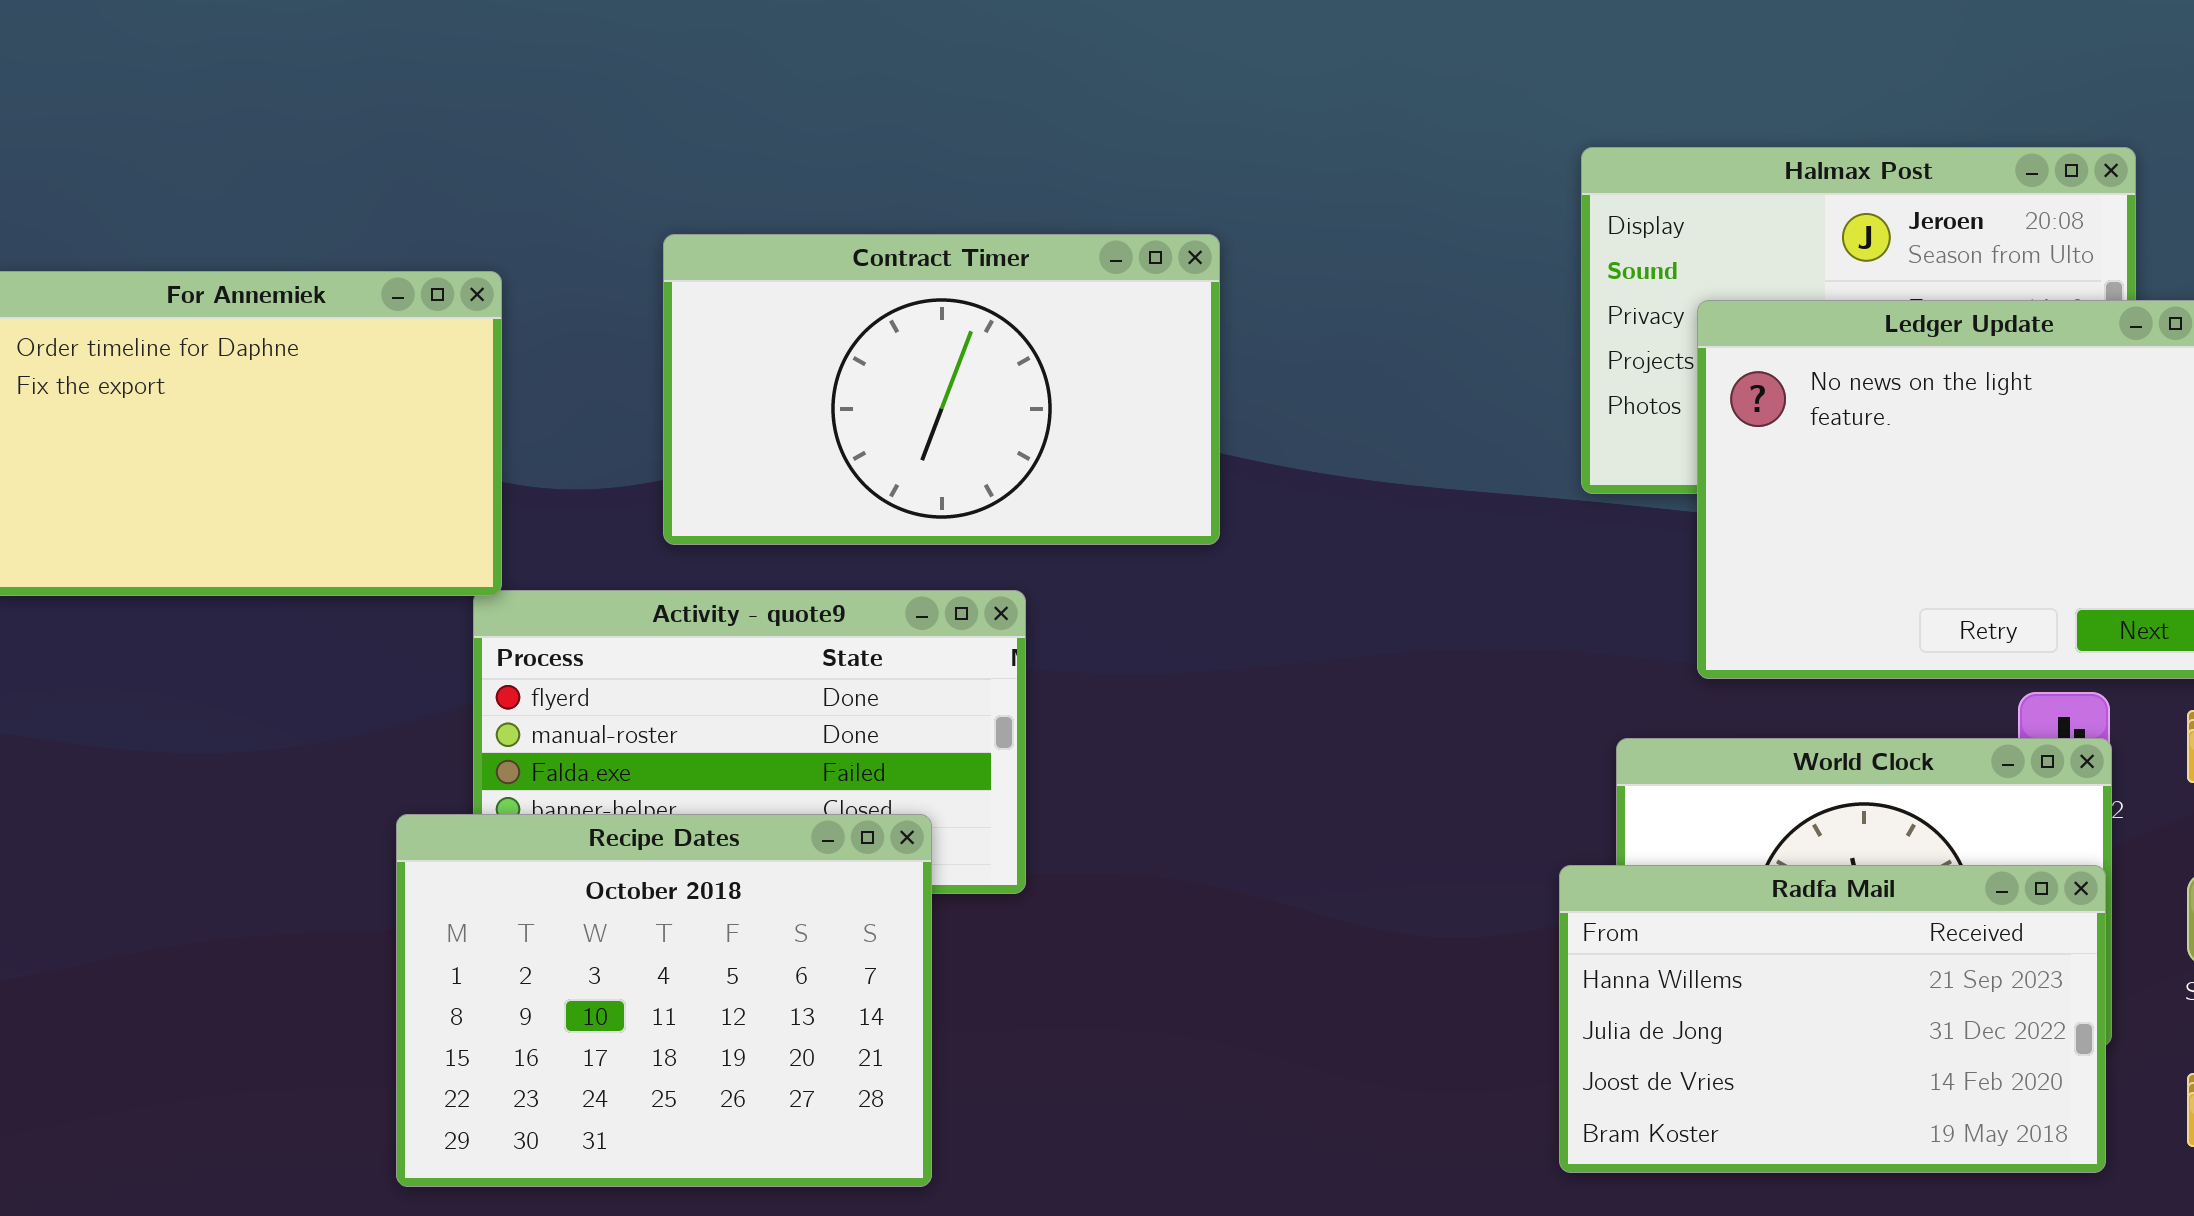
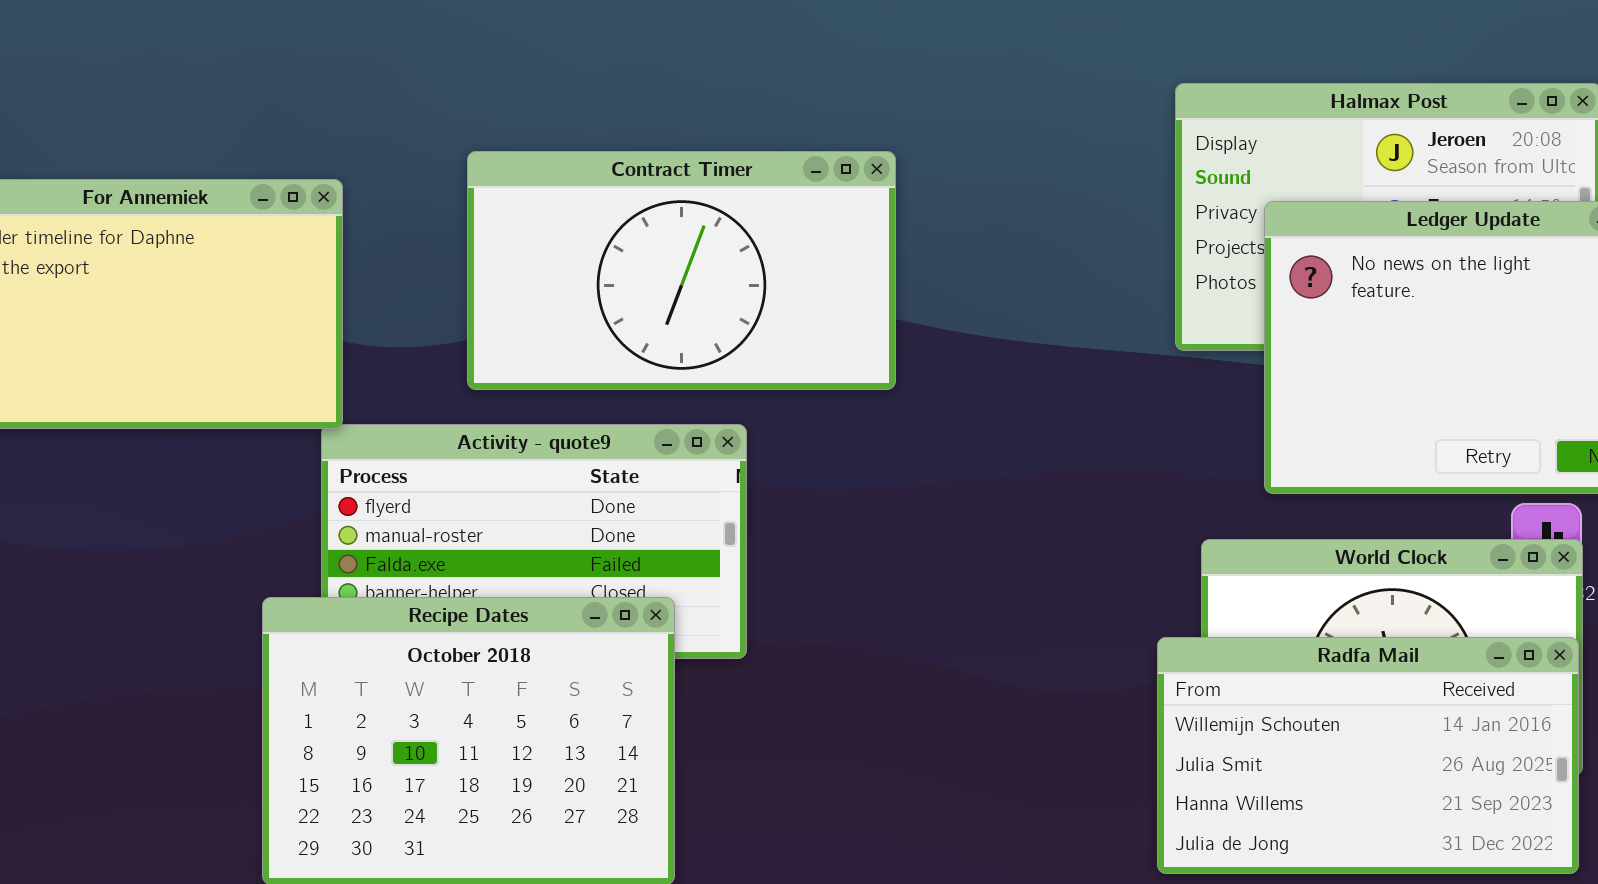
Radfa Mail: [1559,865,2106,1173] -> [1157,637,1579,874], scrolled up 2 rows

